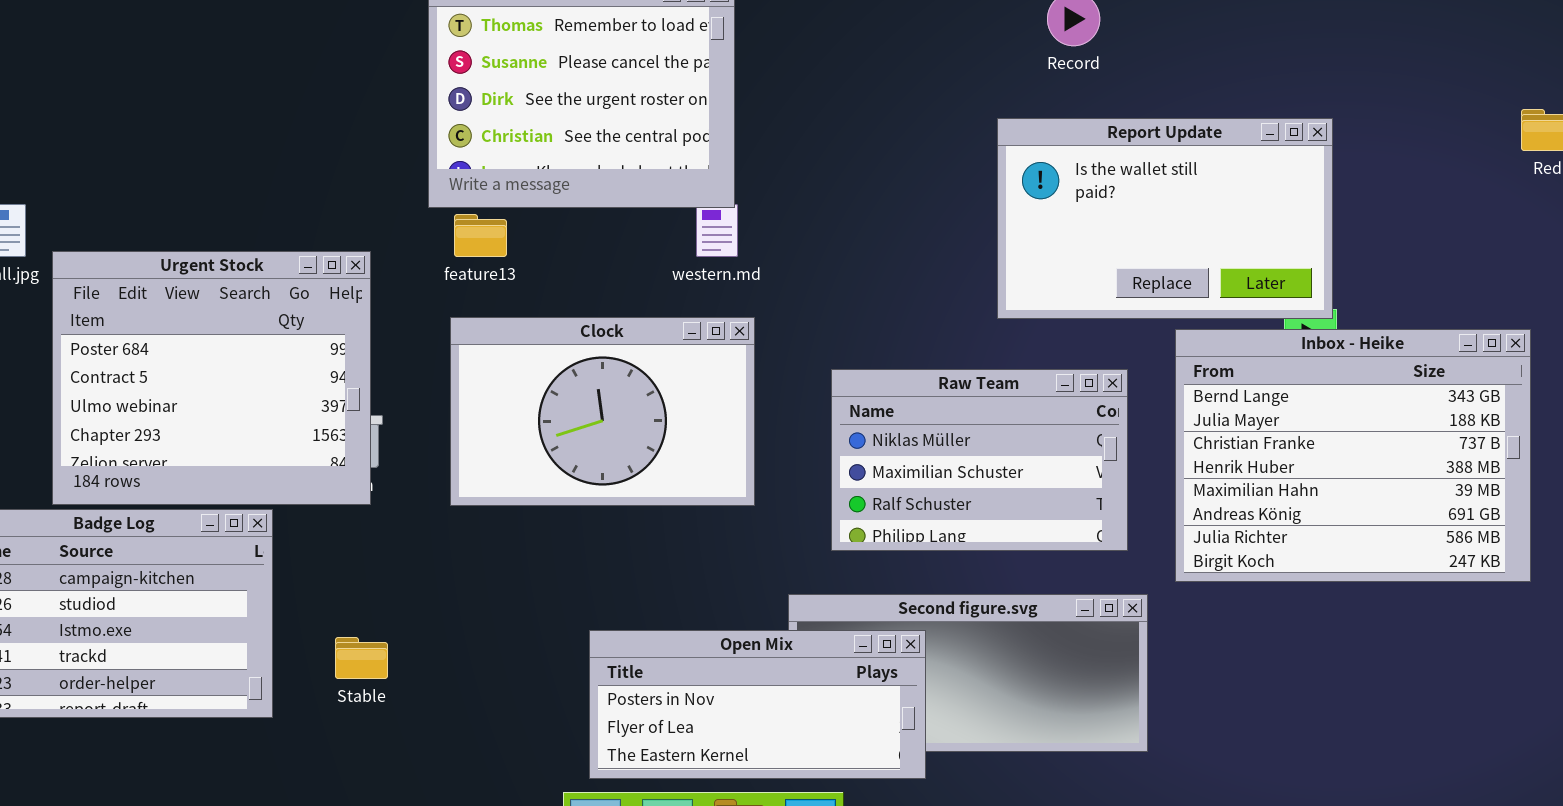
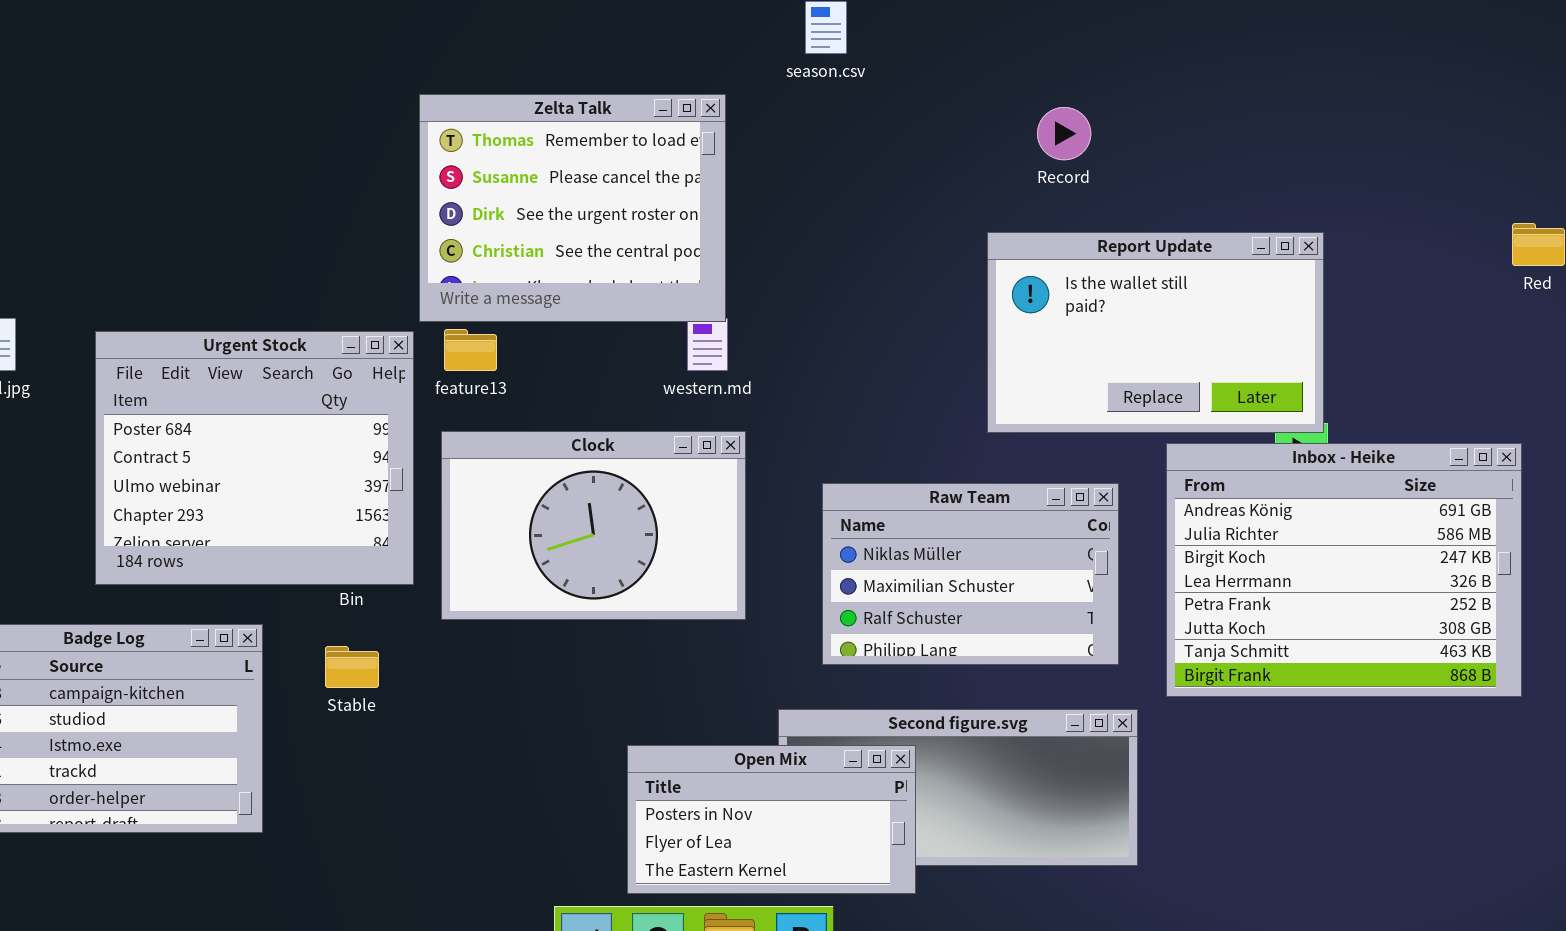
Urgent Stock: [52,251,371,505] -> [95,331,414,585], moved
Inbox - Heike: [1175,329,1531,582] -> [1166,443,1522,697], scrolled down 5 rows
Open Mix: [589,630,926,779] -> [627,745,916,894], resized
Stable: [335,637,388,679] -> [325,646,379,688], moved

